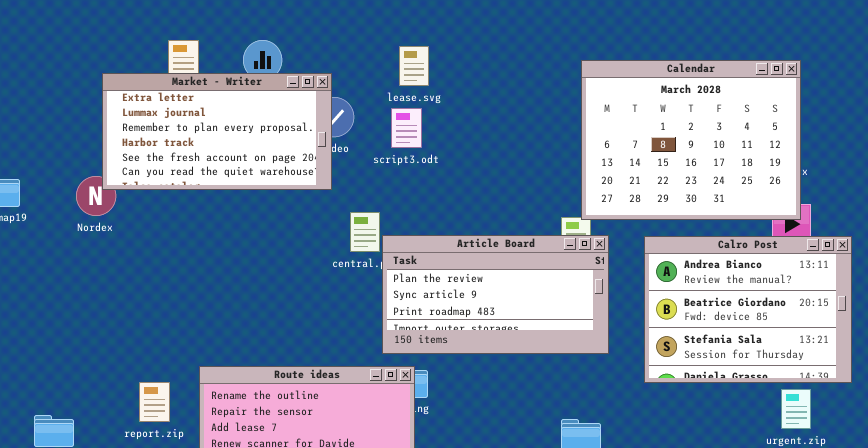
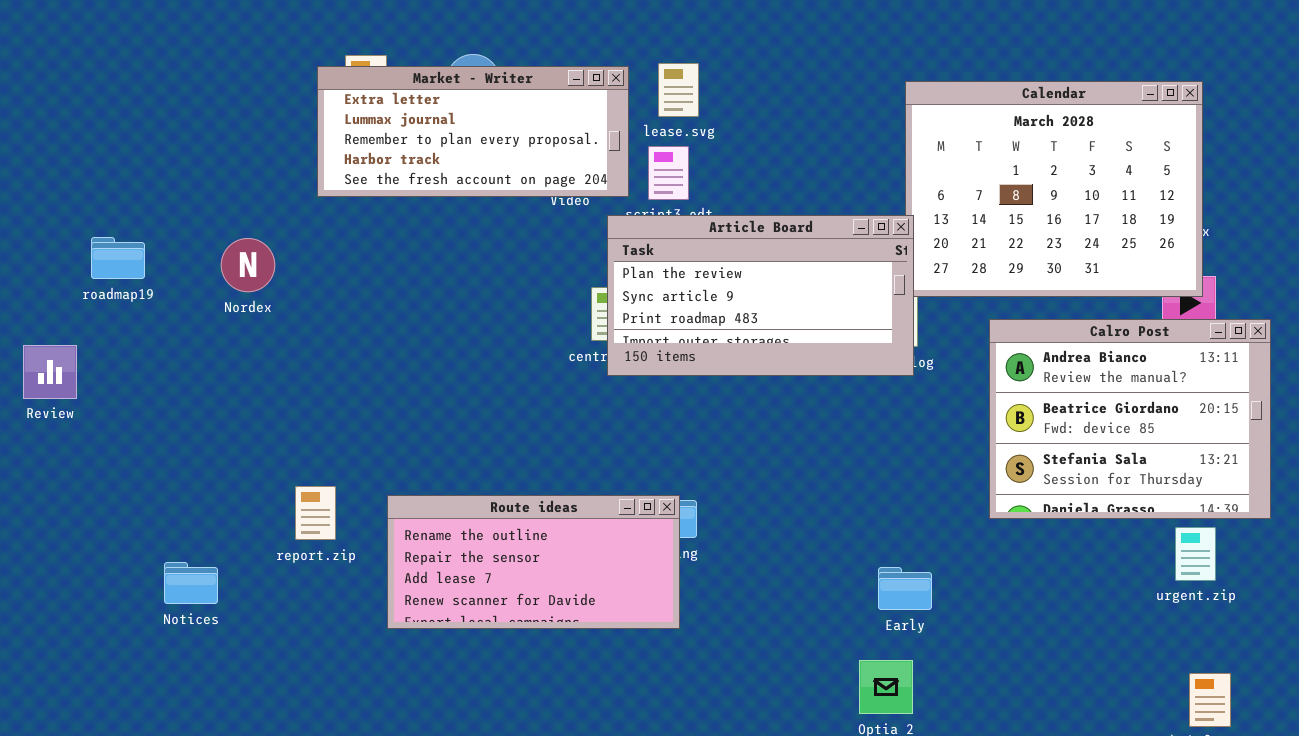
Market - Writer: [102,73,332,190] -> [317,66,629,197], moved, resized
Article Board: [382,235,609,354] -> [607,215,914,376], moved
report.zip: [139,382,170,422] -> [295,486,336,540], moved

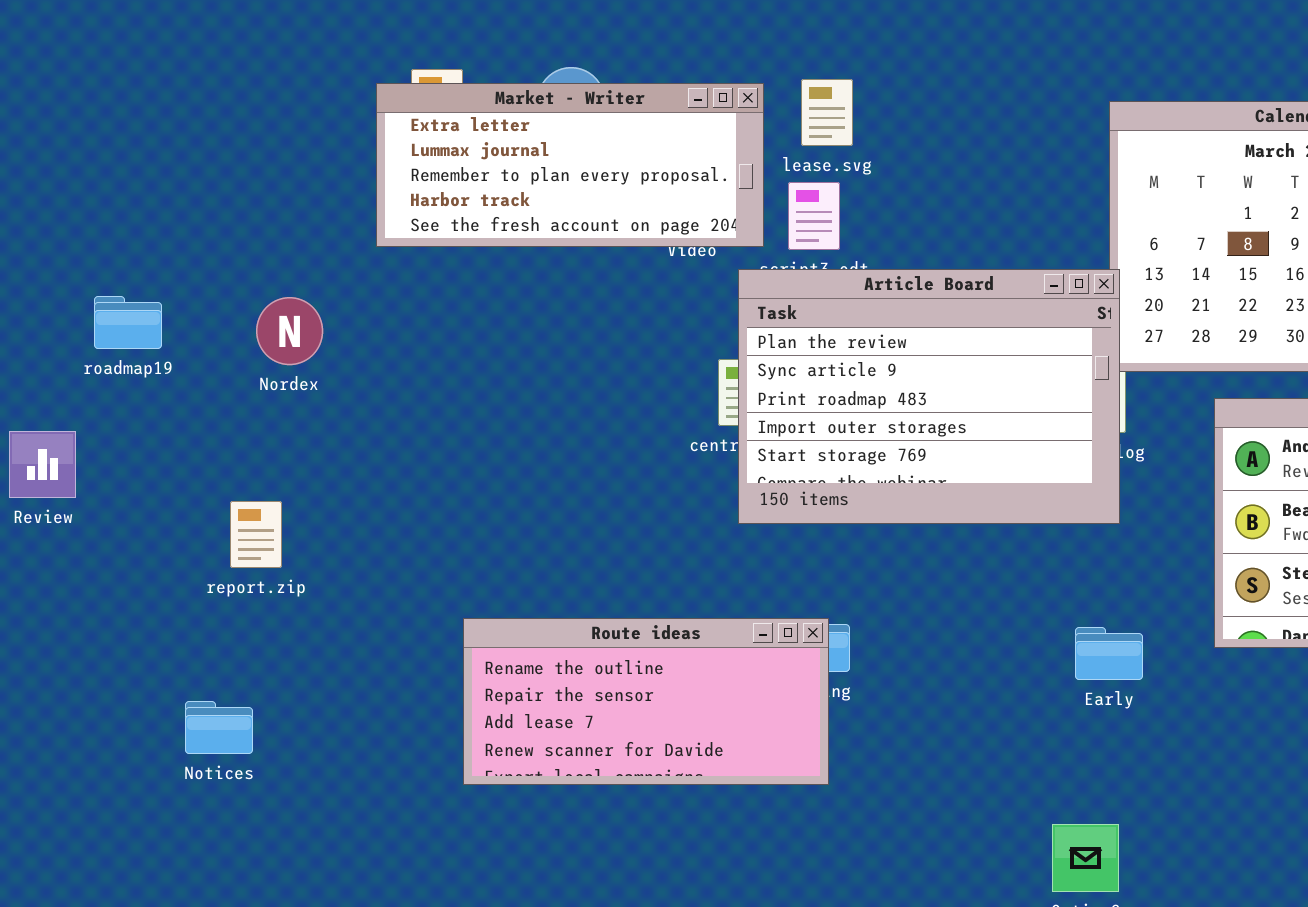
Article Board: [607,215,914,376] -> [738,269,1120,524], resized
report.zip: [295,486,336,540] -> [230,501,282,568], moved
Early: [878,567,932,610] -> [1075,627,1143,680], moved

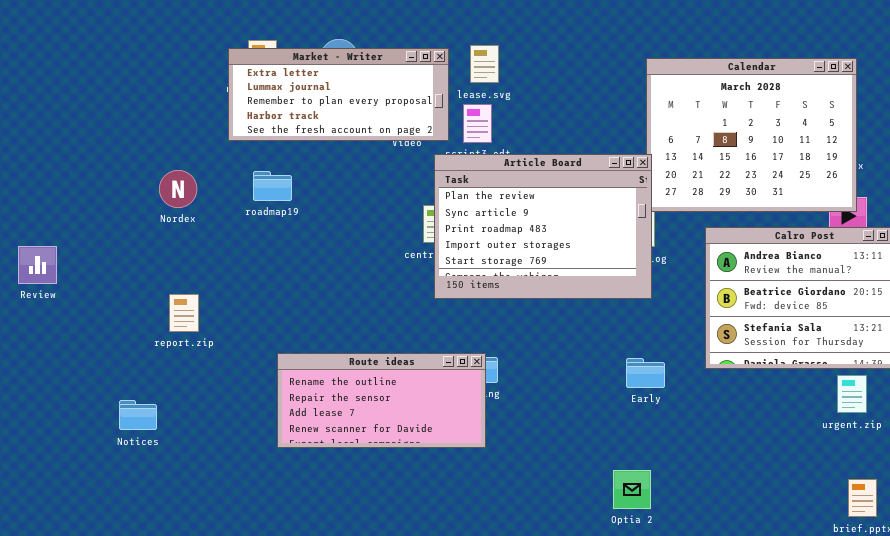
roadmap19: [94,296,162,349] -> [253,171,292,201], moved
report.zip: [230,501,282,568] -> [169,294,199,332], moved

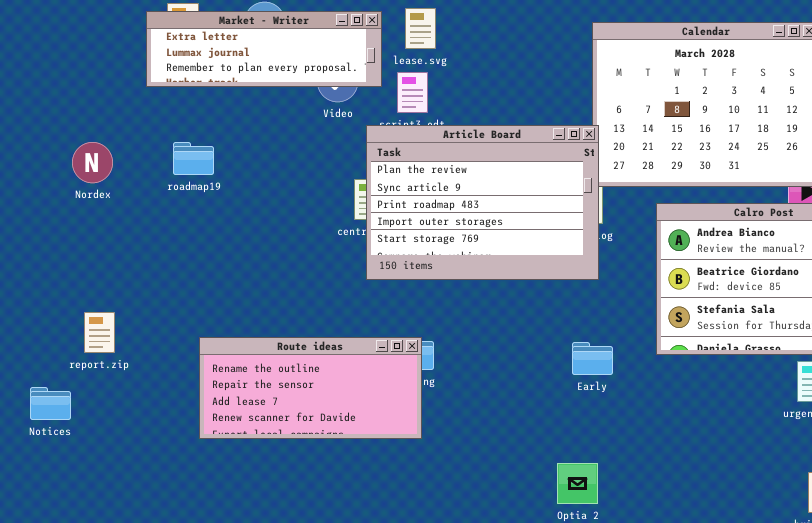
Market - Writer: [228,48,449,141] -> [146,11,382,87], resized
report.zip: [169,294,199,332] -> [84,312,115,353], moved

